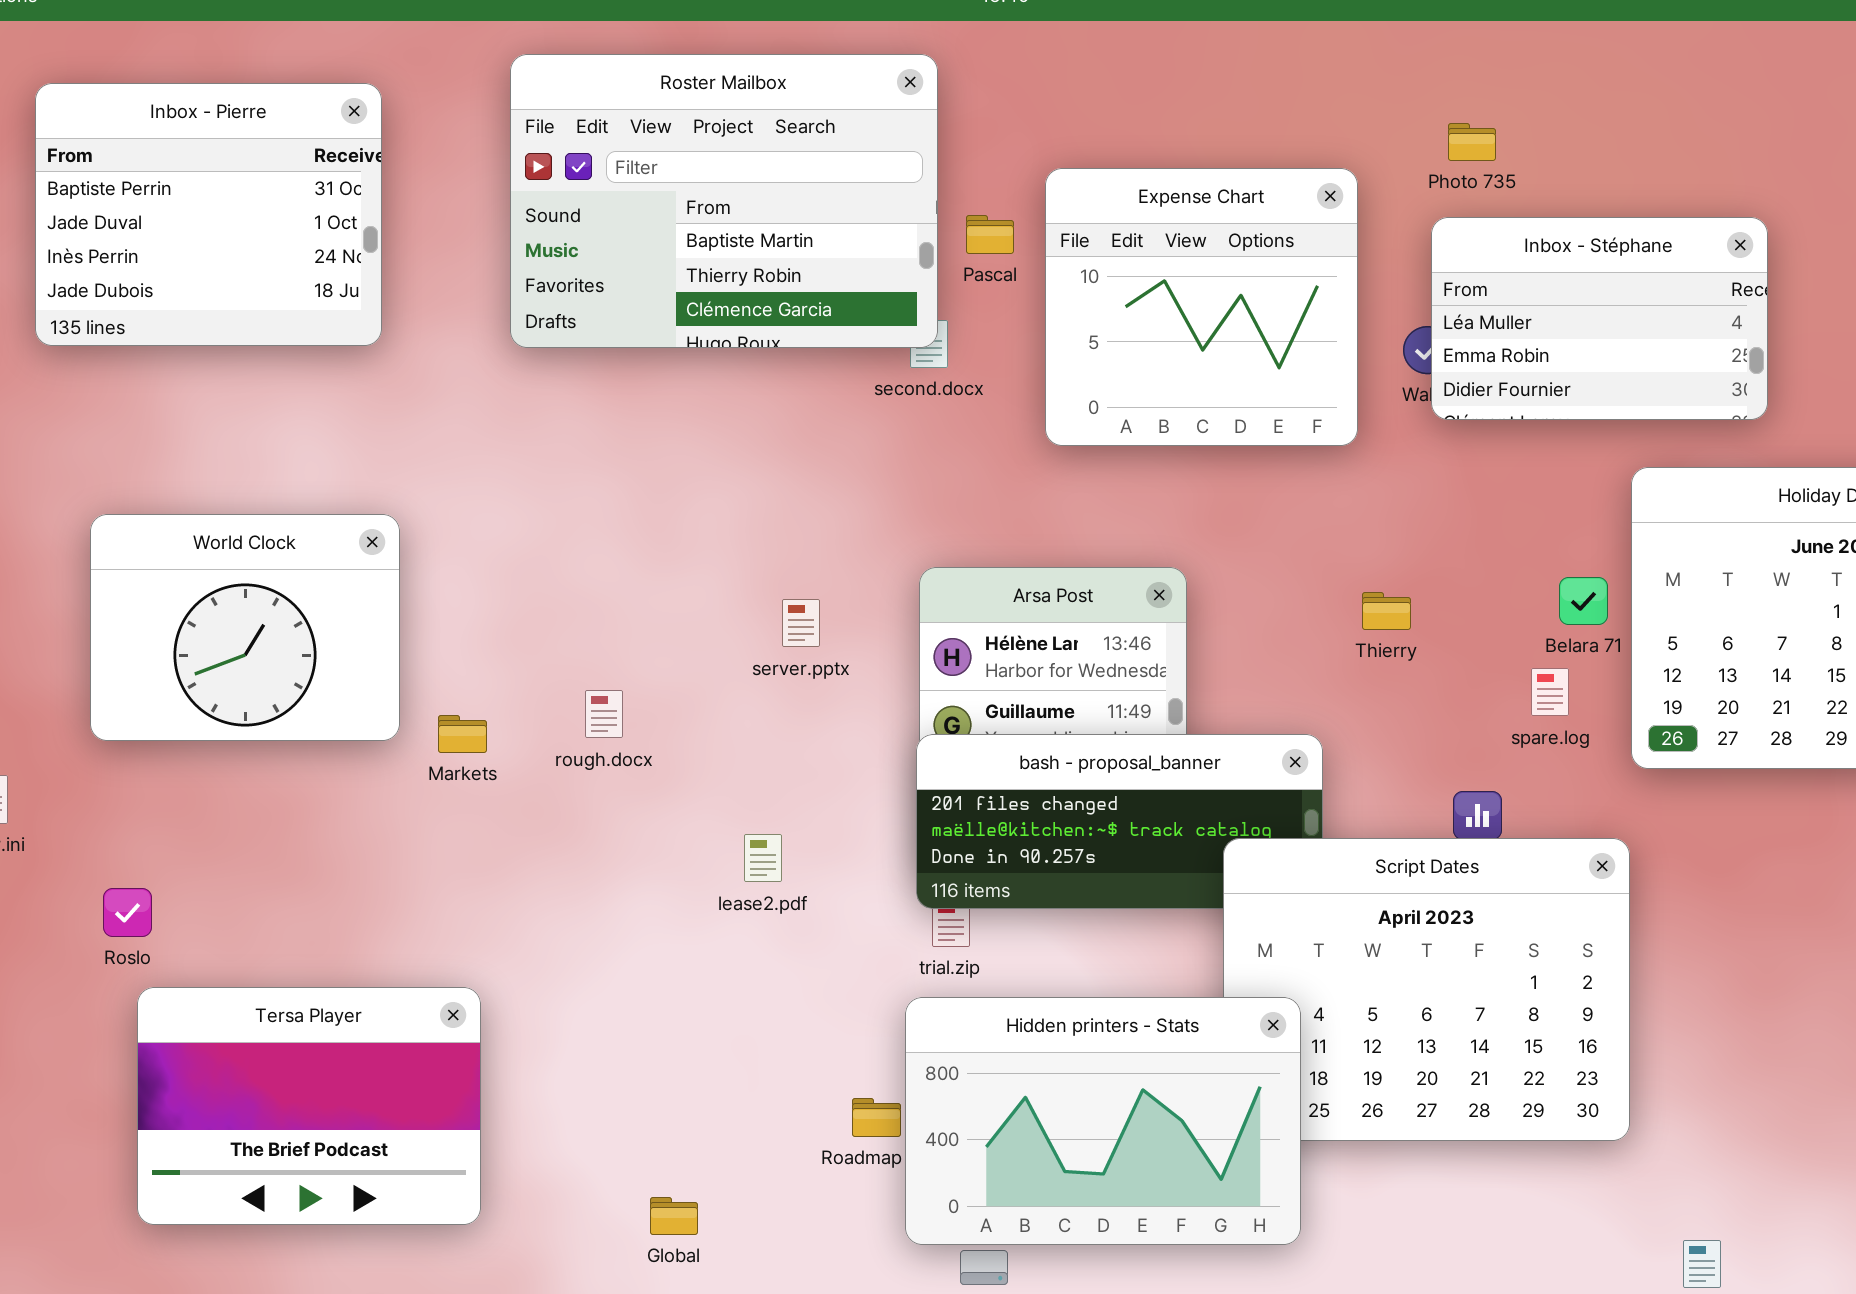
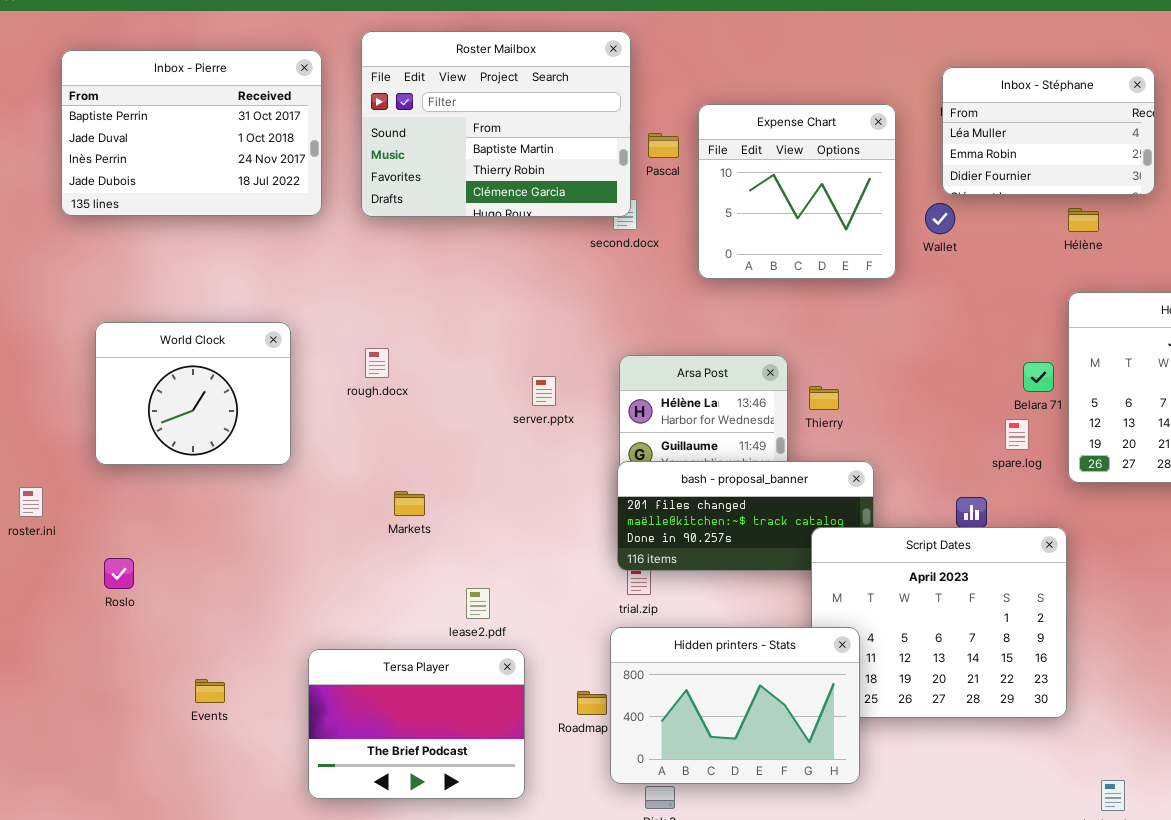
Inbox - Pierre: [35,83,382,346] -> [61,50,322,216], resized
Inbox - Stéphane: [1431,217,1768,420] -> [942,67,1155,195], moved
Thierry: [1362,592,1411,630] -> [809,386,839,410], moved
rough.docx: [585,690,623,738] -> [365,348,389,378], moved
Markets: [438,715,487,753] -> [394,491,425,516], moved
lease2.pdf: [744,834,782,882] -> [466,588,490,619], moved
Tersa Player: [137,987,481,1225] -> [308,649,525,799], moved

